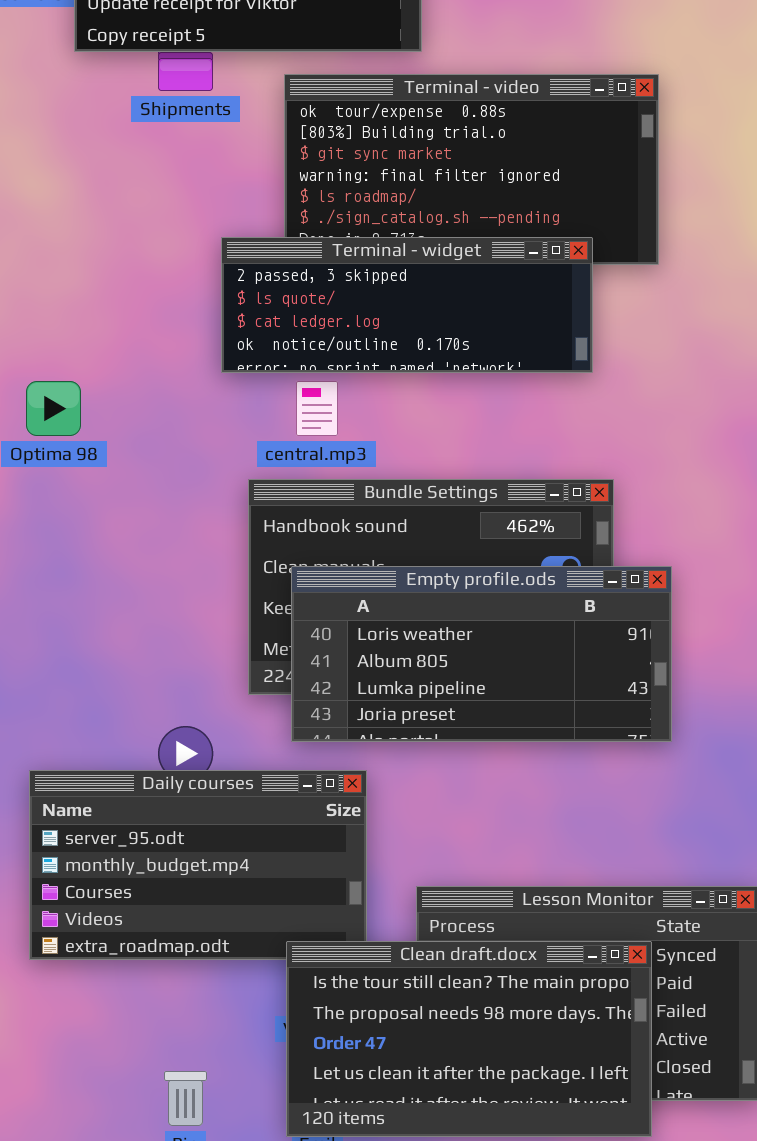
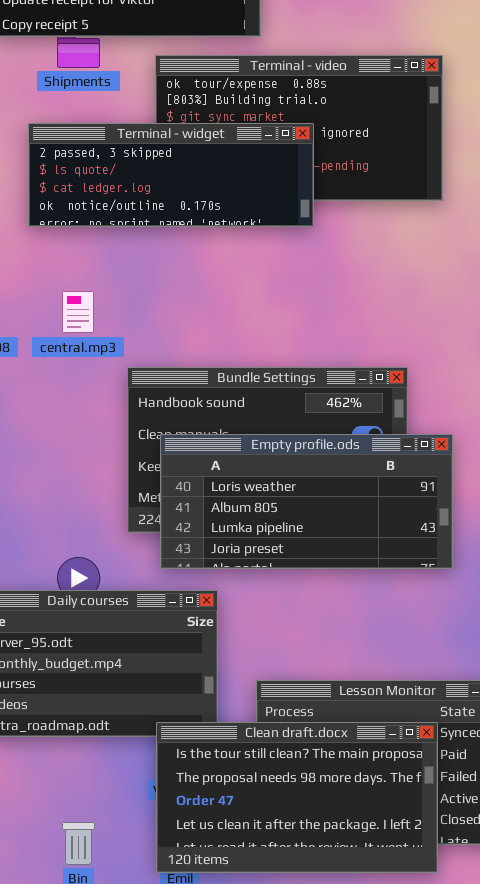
Terminal - widget: [221,237,593,373] -> [28,123,314,227], moved
central.mp3: [296,381,338,436] -> [62,291,94,333], moved

